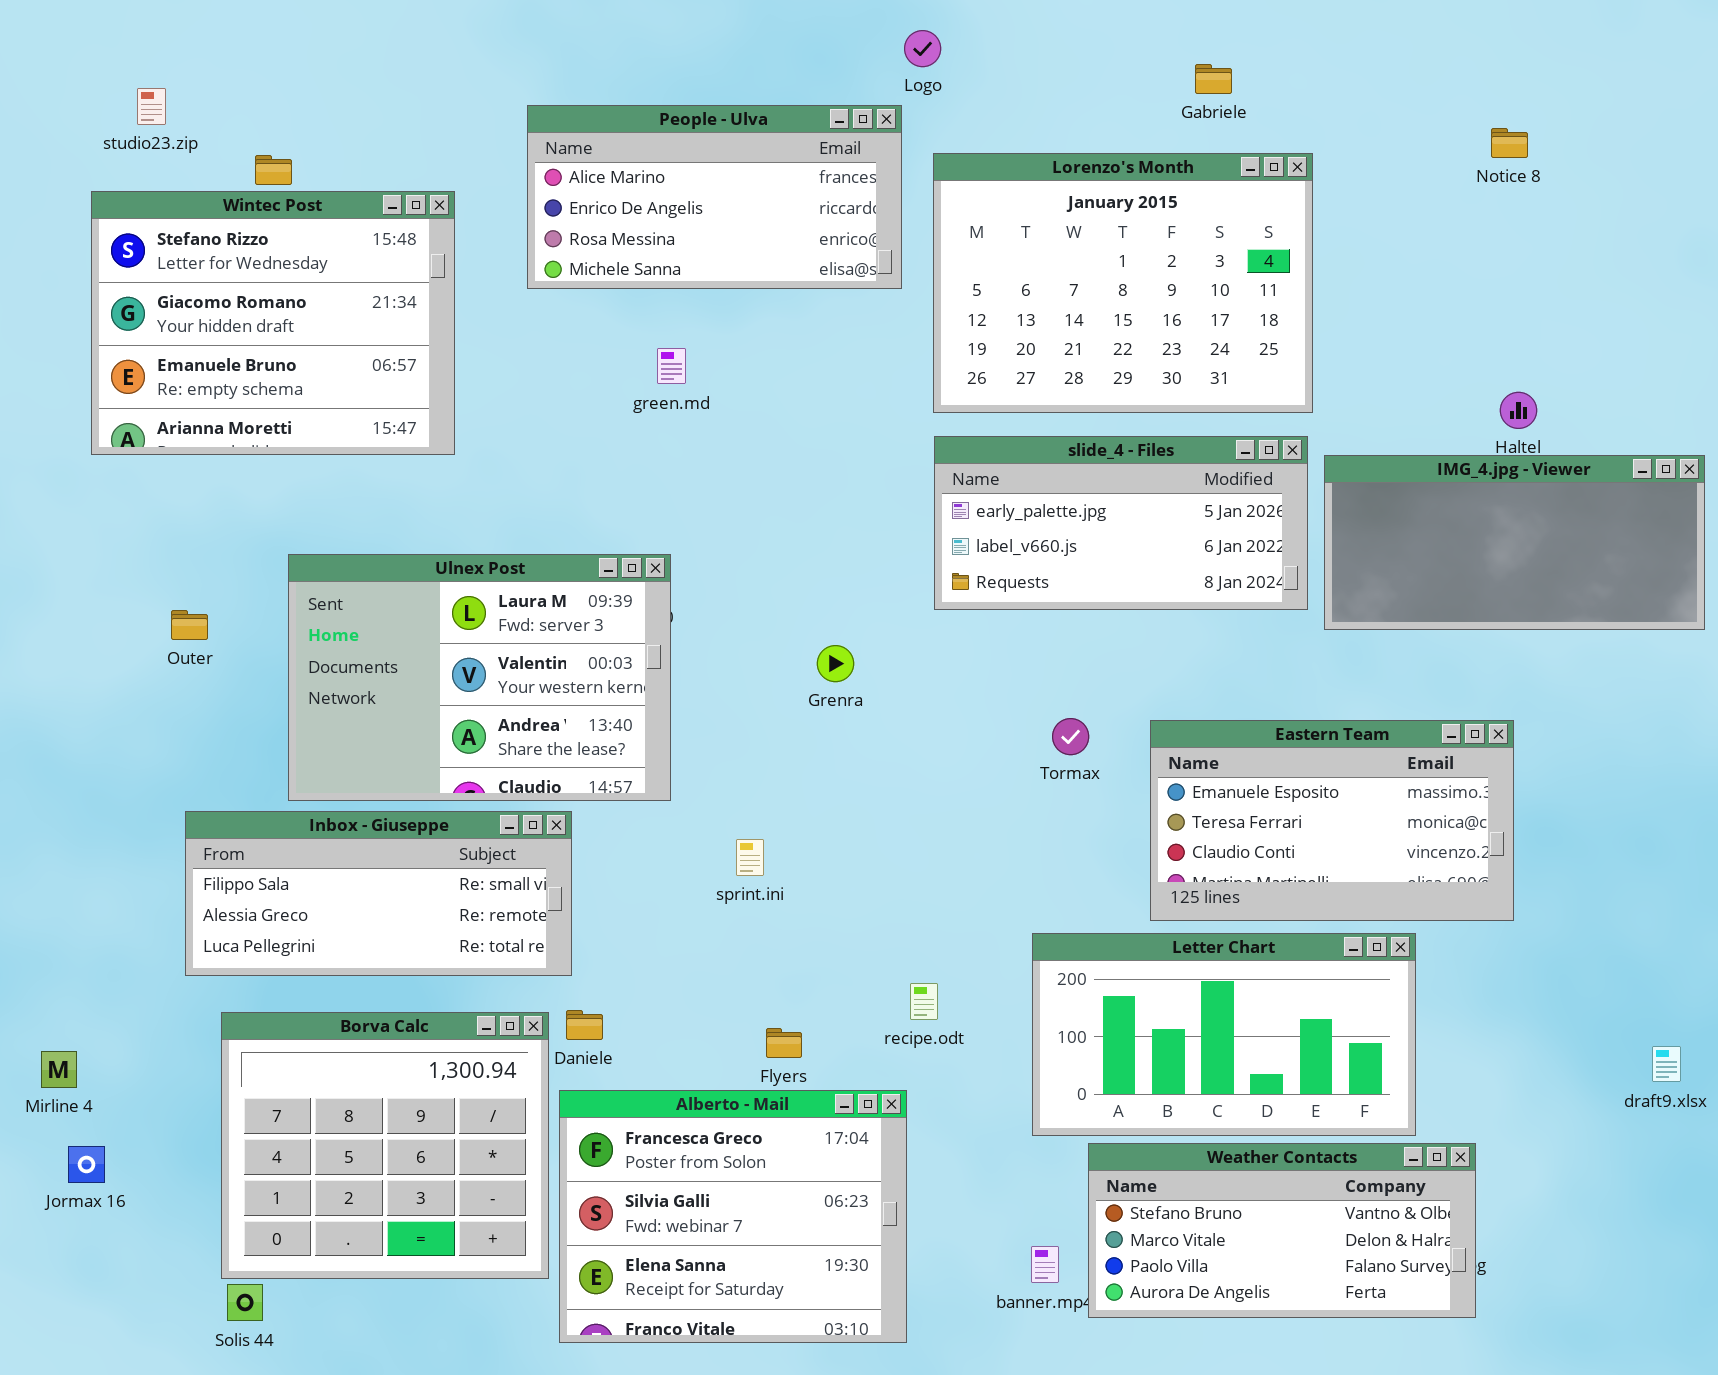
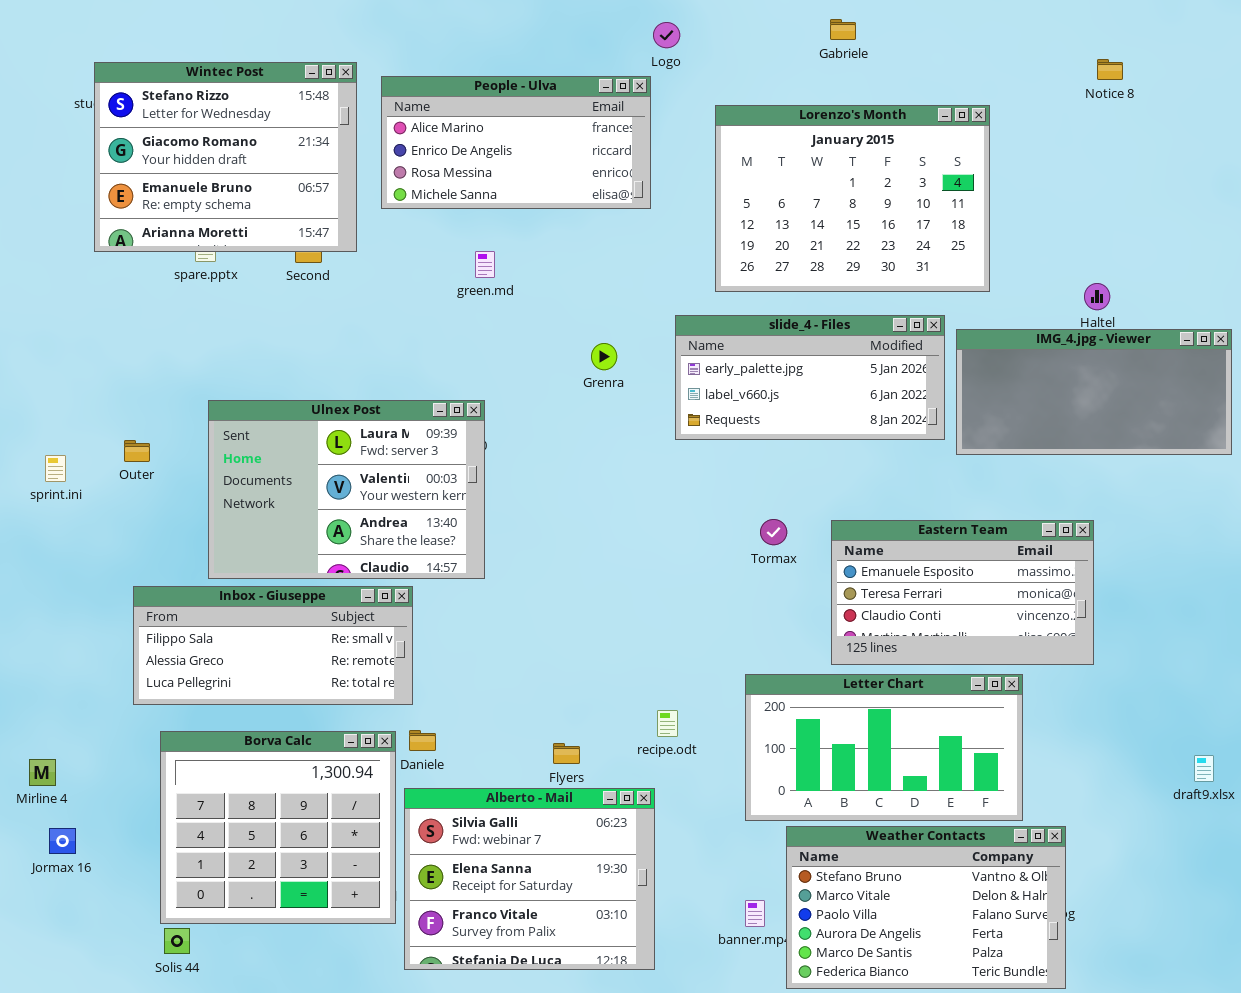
Gabriele: [1195,64,1232,94] -> [830,19,856,40], moved
Notice 8: [1491,128,1528,158] -> [1097,59,1123,80], moved
Lorenzo's Month: [933,153,1313,413] -> [715,105,990,292], moved
Wintec Post: [91,191,455,455] -> [94,62,357,252], moved
Grenra: [817,645,854,682] -> [591,343,617,370], moved
sprint.ini: [736,839,764,876] -> [45,455,66,482], moved
Alberto - Mail: [559,1090,907,1343] -> [404,788,655,970], scrolled down 1 row
Weather Contacts: [1088,1143,1476,1318] -> [786,826,1066,989], resized

